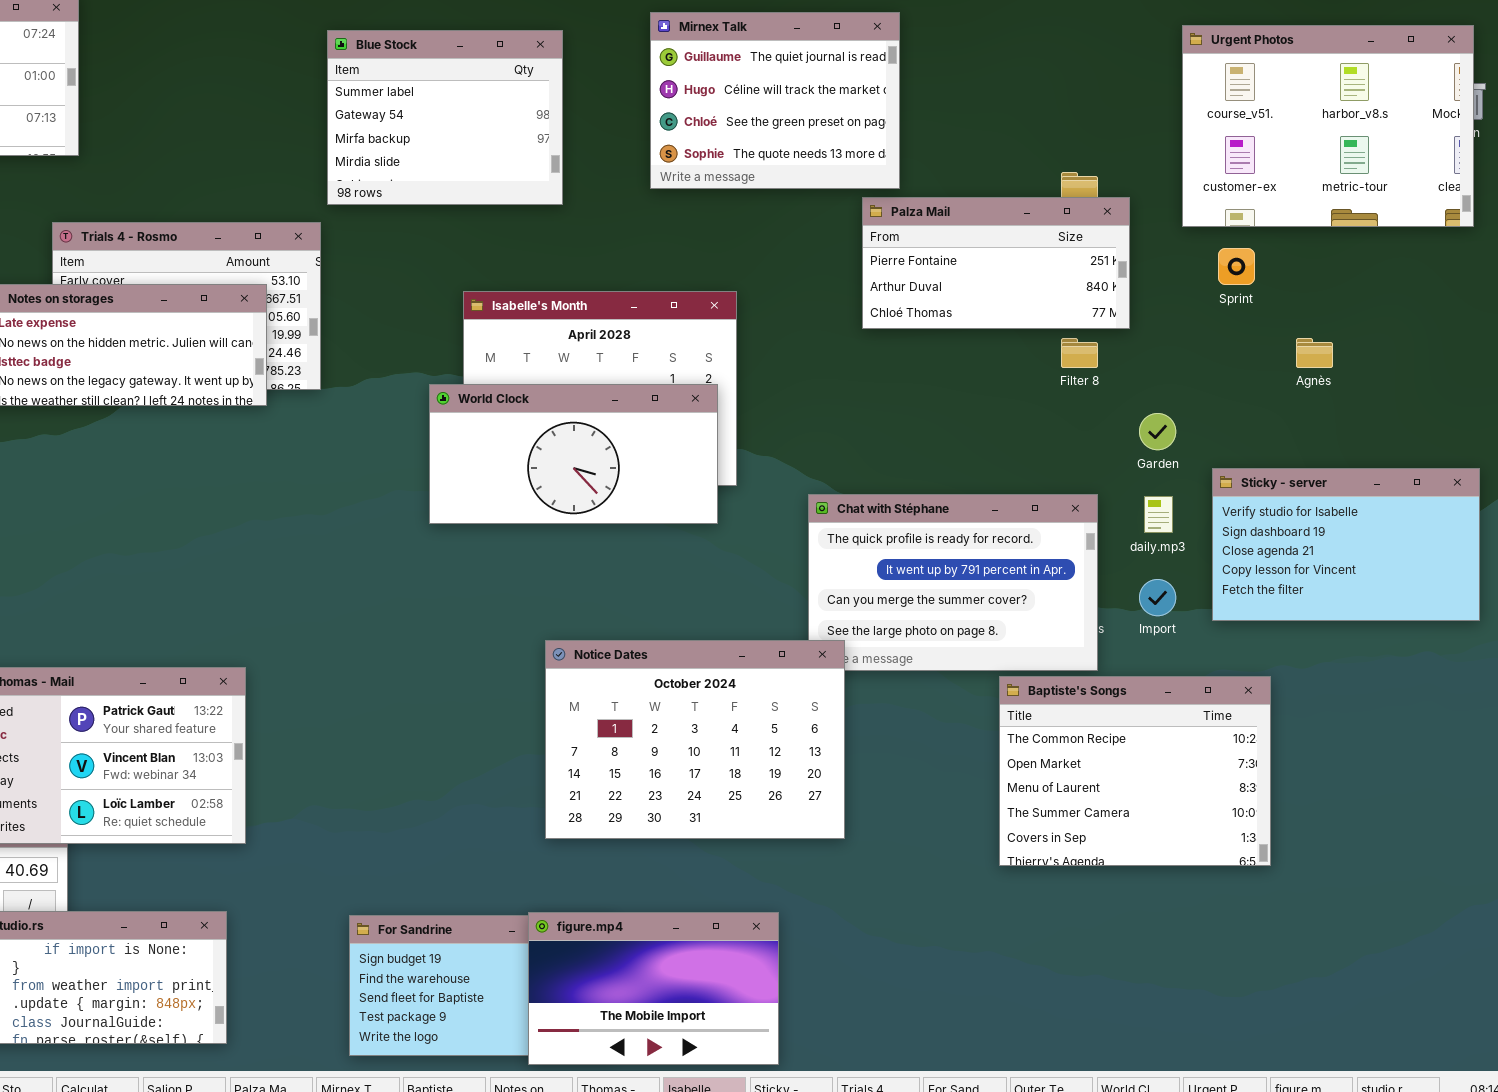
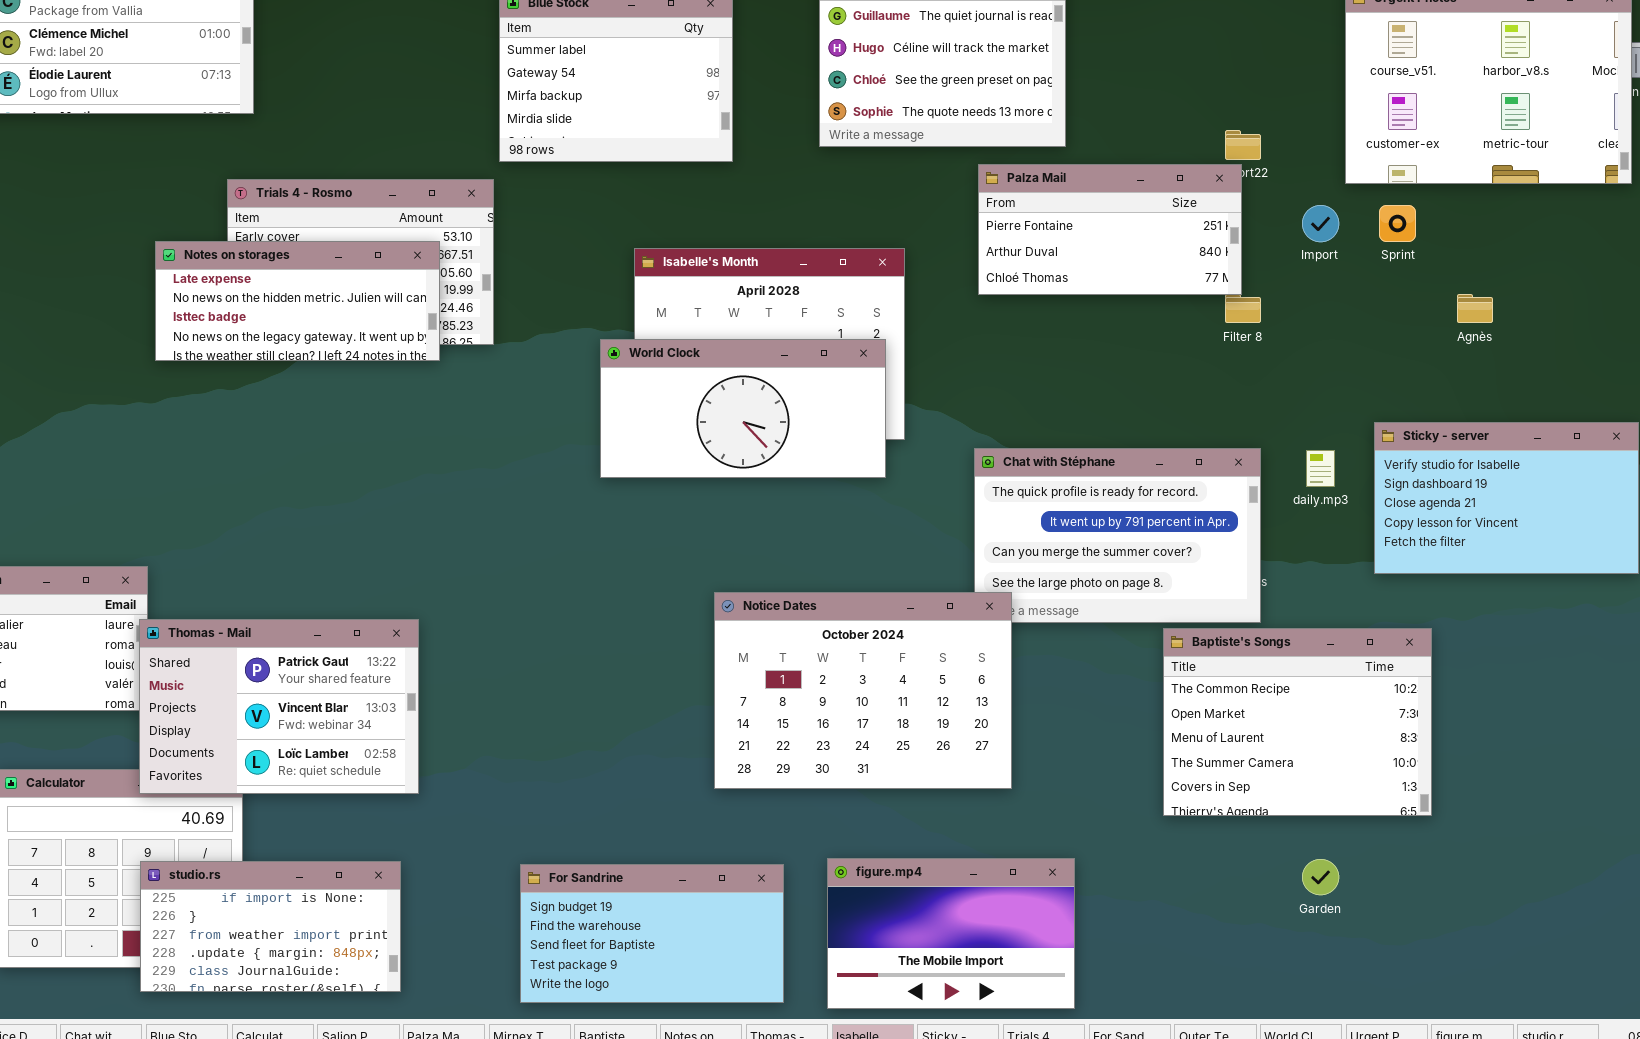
Palza Mail: [862,197,1130,329] -> [978,164,1242,295], moved
Garden: [1139,413,1176,450] -> [1302,859,1339,895], moved
Import: [1139,579,1176,616] -> [1302,205,1339,242], moved
figure.mp4: [528,912,779,1065] -> [827,858,1075,1009], moved

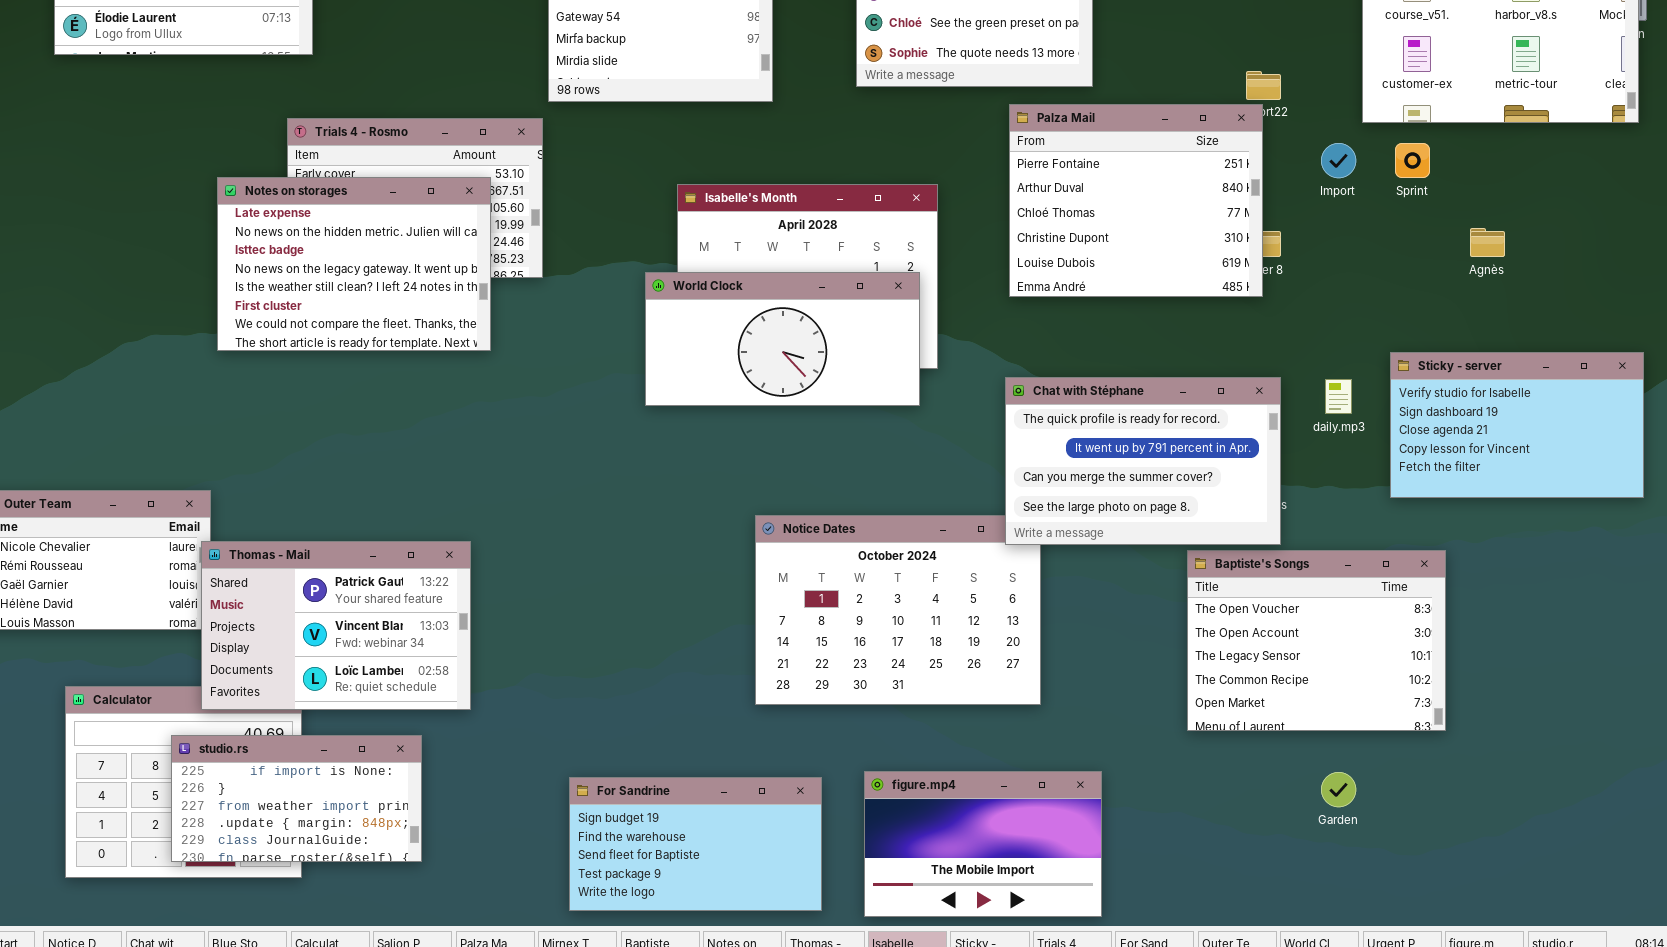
Palza Mail: [978,164,1242,295] -> [1009,104,1263,297], resized
Notes on storages: [155,241,440,361] -> [217,177,491,351], resized
Chat with Stéphane: [974,448,1261,623] -> [1005,377,1281,545], raised
Baptiste's Songs: [1163,628,1432,816] -> [1187,550,1446,731], scrolled up 3 rows
studio.rs: [140,861,401,992] -> [171,735,422,862], moved

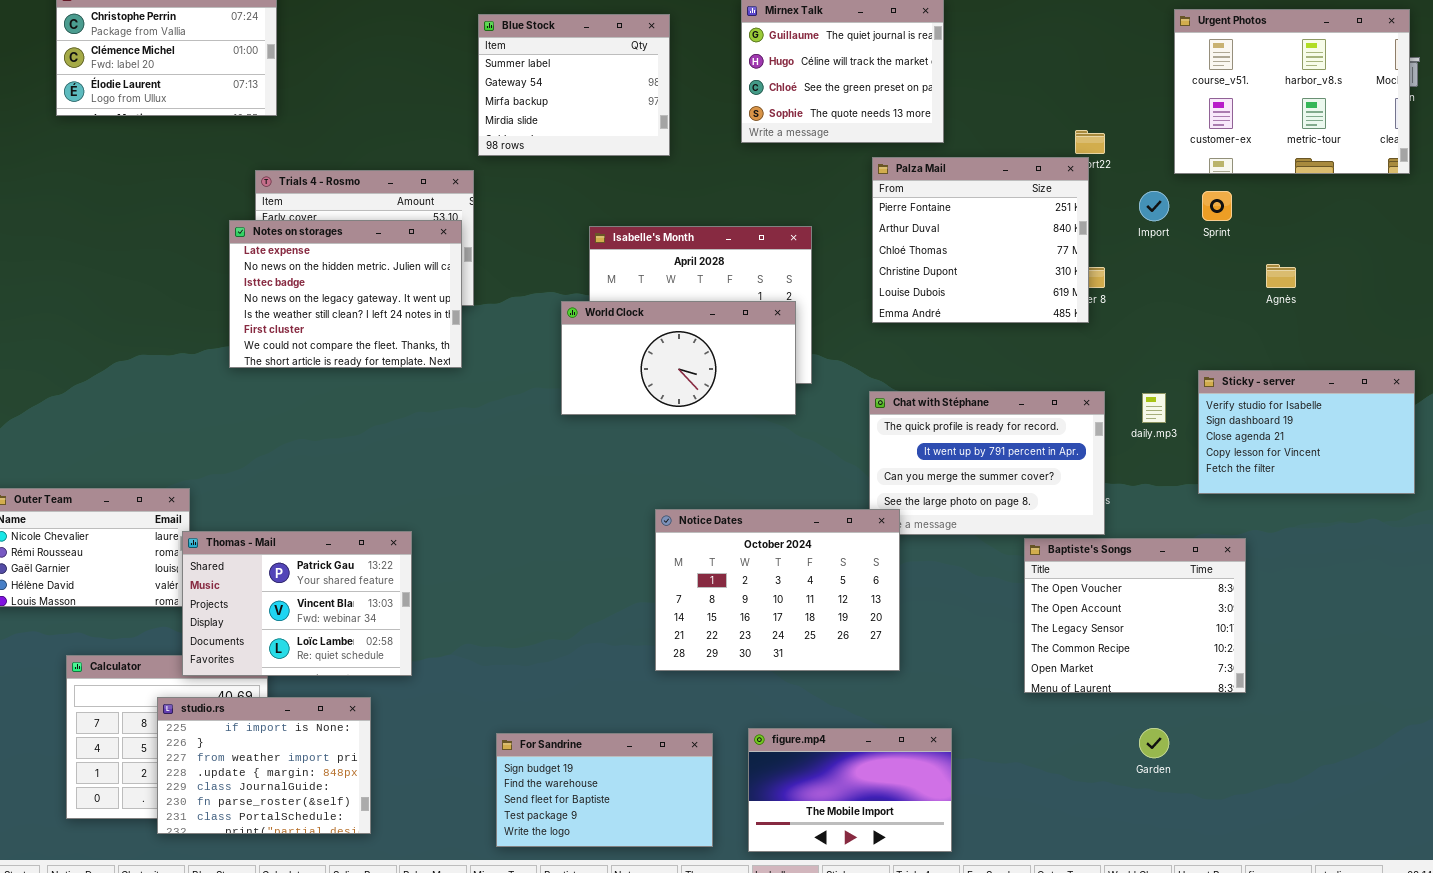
Notes on storages: [217,177,491,351] -> [229,220,462,368], moved
Notice Dates: [755,515,1041,705] -> [655,509,900,671], raised
studio.rs: [171,735,422,862] -> [157,697,371,834], resized

